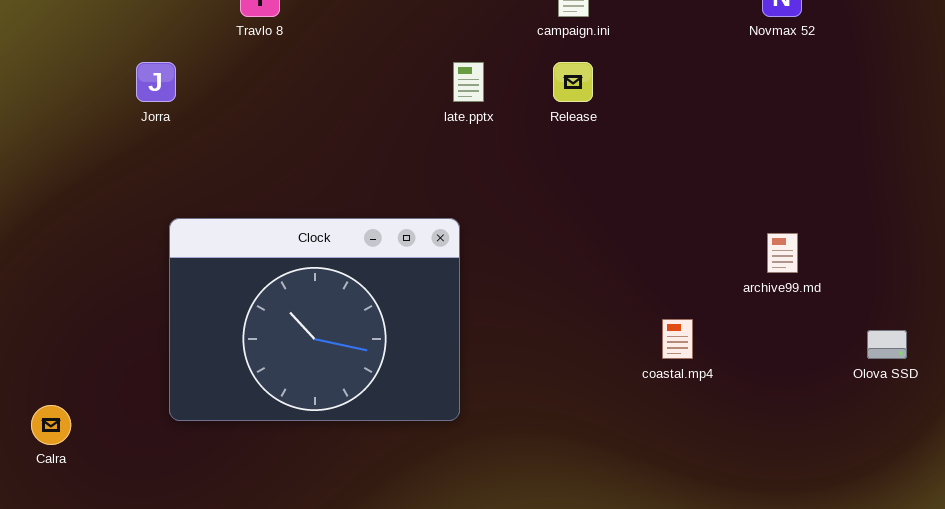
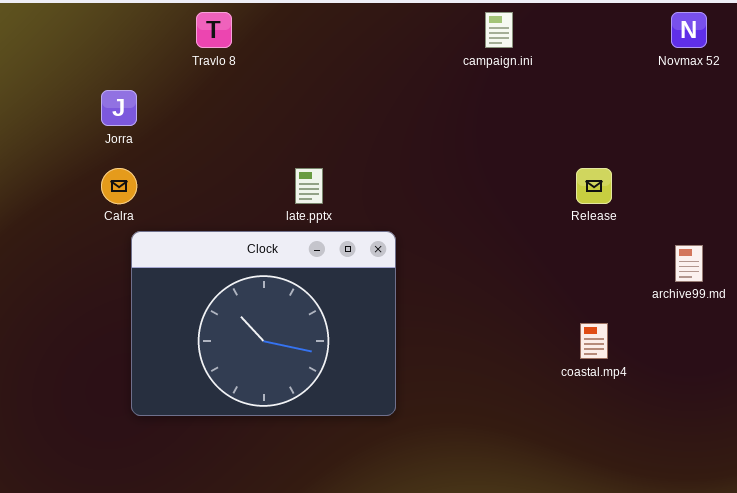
late.pptx: [453,62,484,102] -> [295,168,323,204], moved
Release: [553,62,593,102] -> [576,168,612,204], moved
Calra: [31,405,71,445] -> [101,168,137,204], moved

